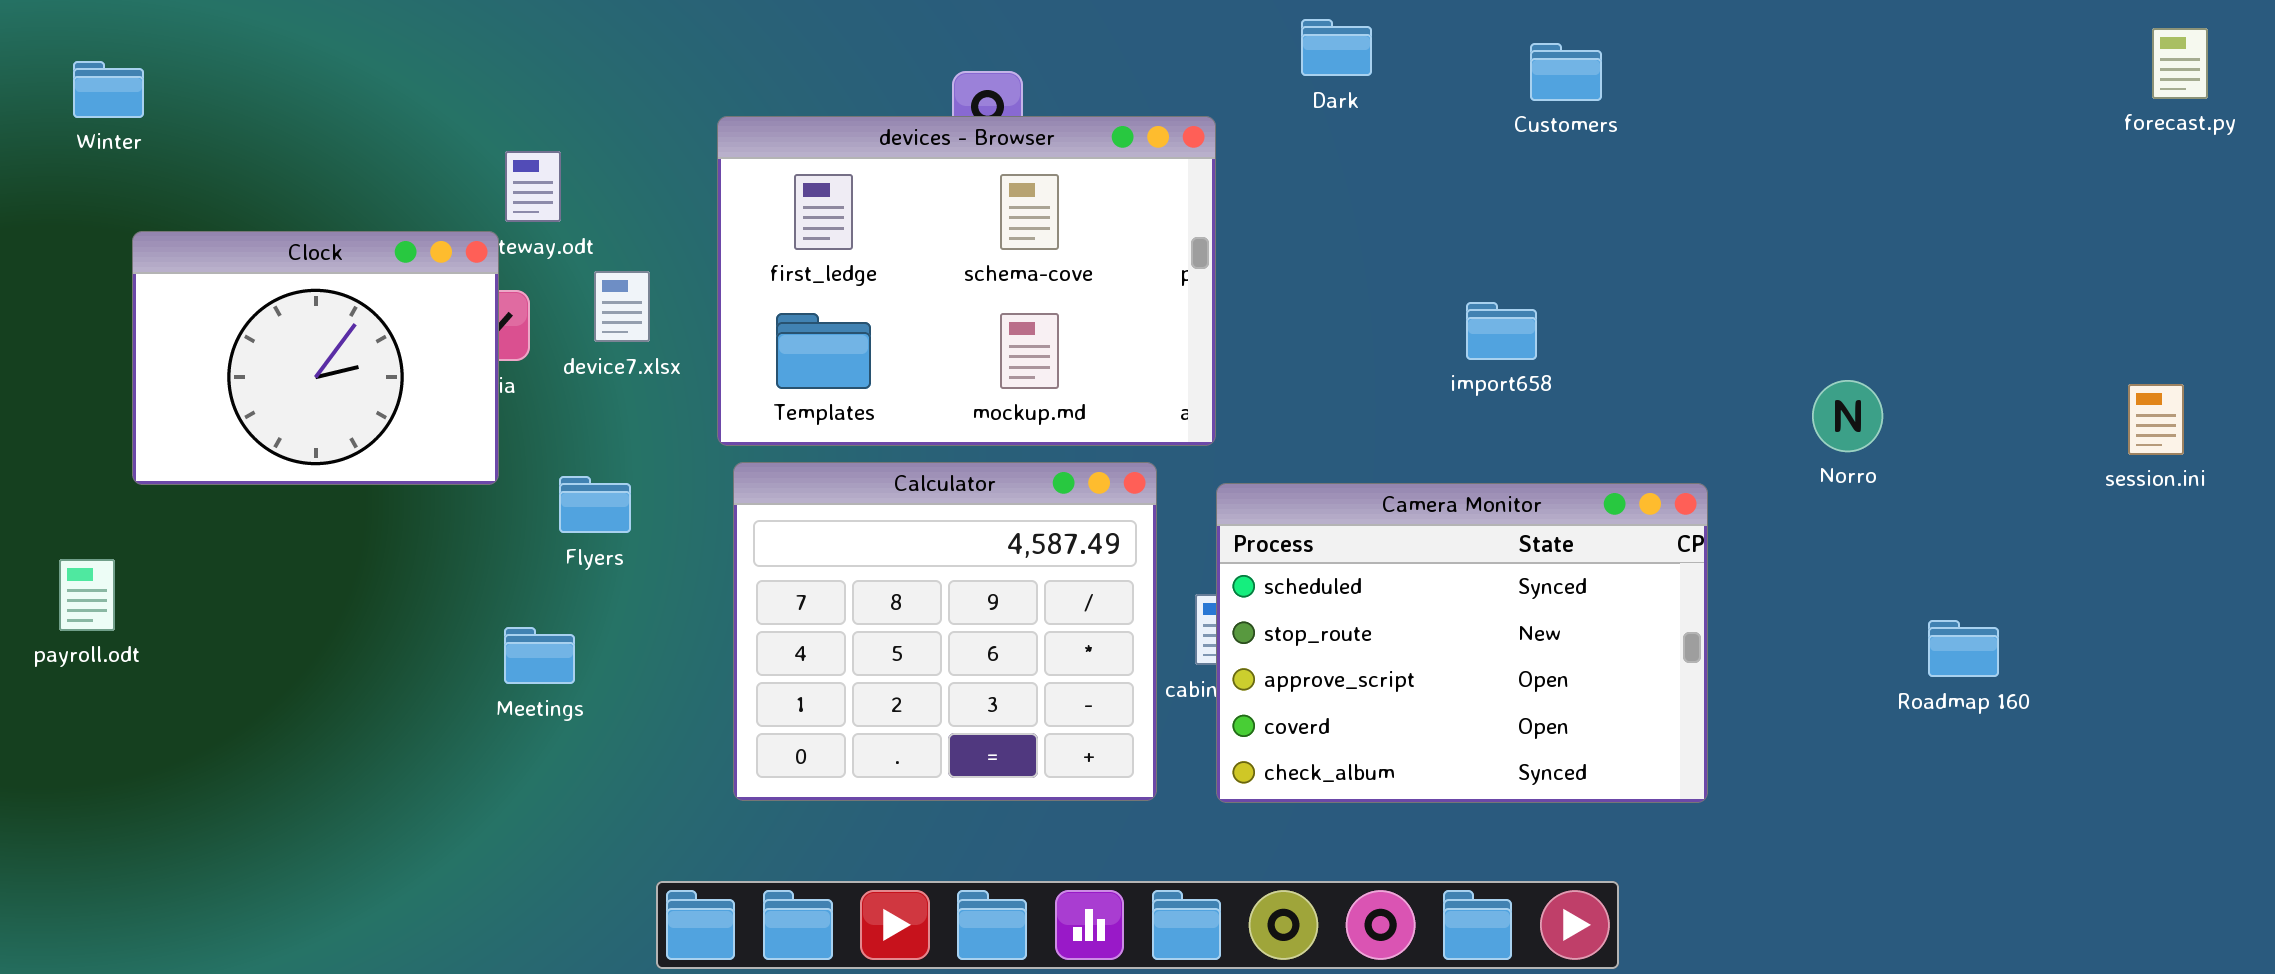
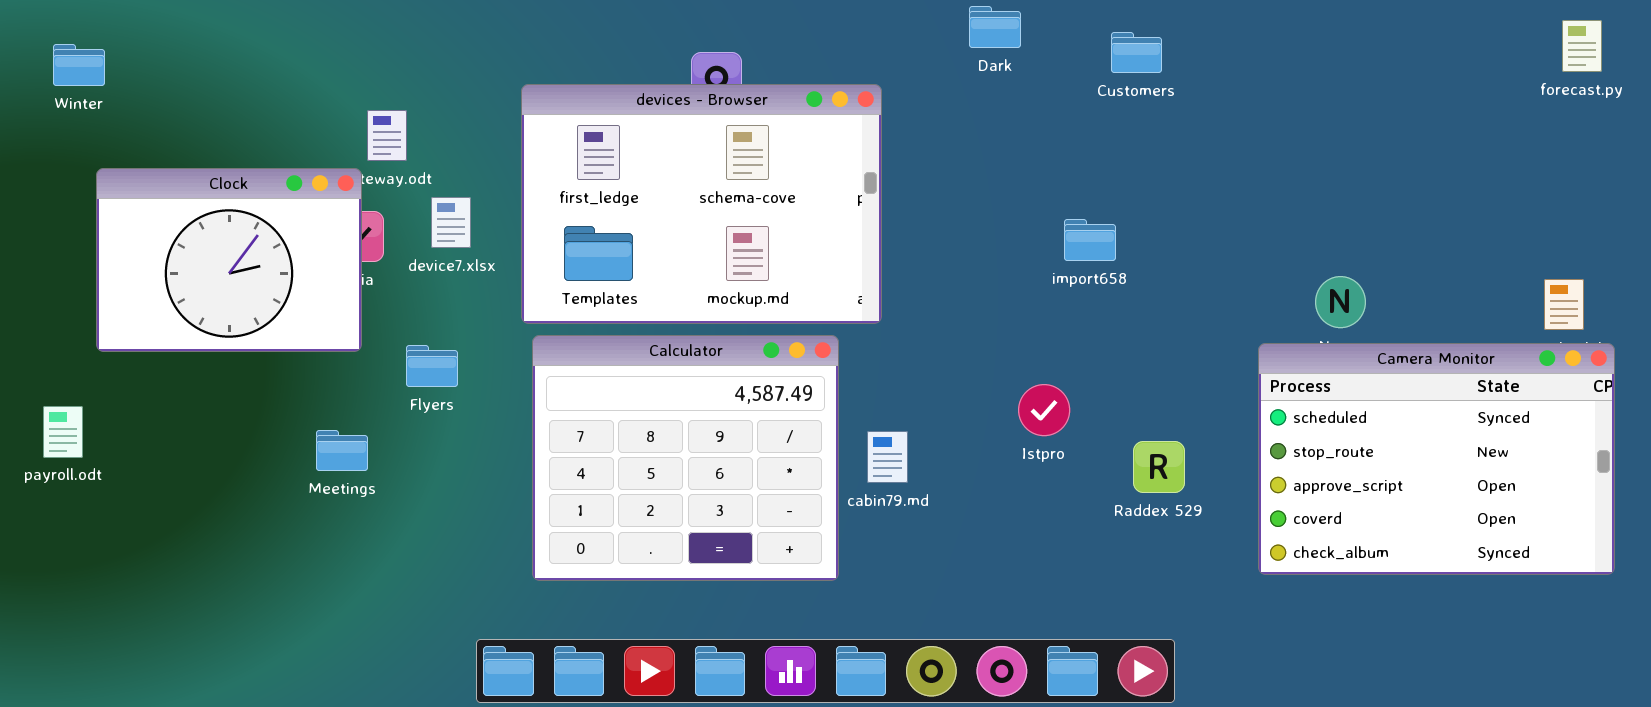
Dark: [1301,19,1372,76] -> [969,6,1021,48], moved
Camera Monitor: [1216,483,1708,803] -> [1258,343,1615,575], moved
Meetings: [504,627,575,684] -> [316,430,368,471], moved

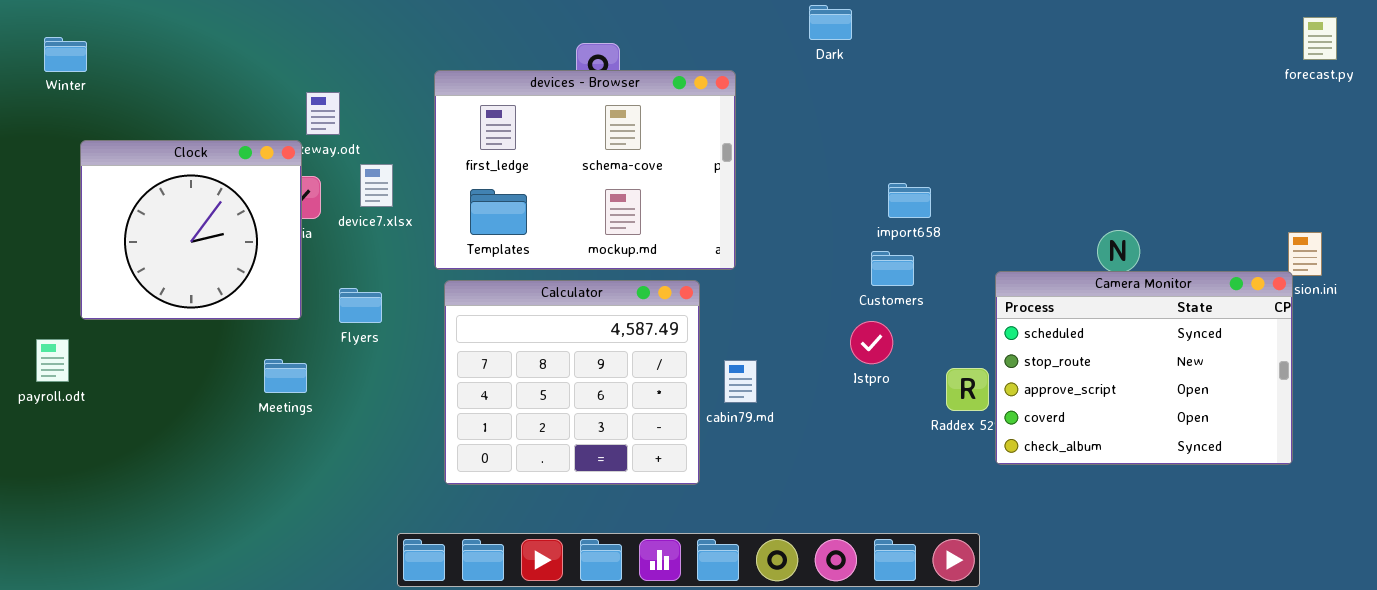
Customers: [1111,32,1162,73] -> [871,251,914,286], moved
Clock: [96,168,362,352] -> [80,140,302,320], resized
Camera Monitor: [1258,343,1615,575] -> [995,271,1293,465], moved

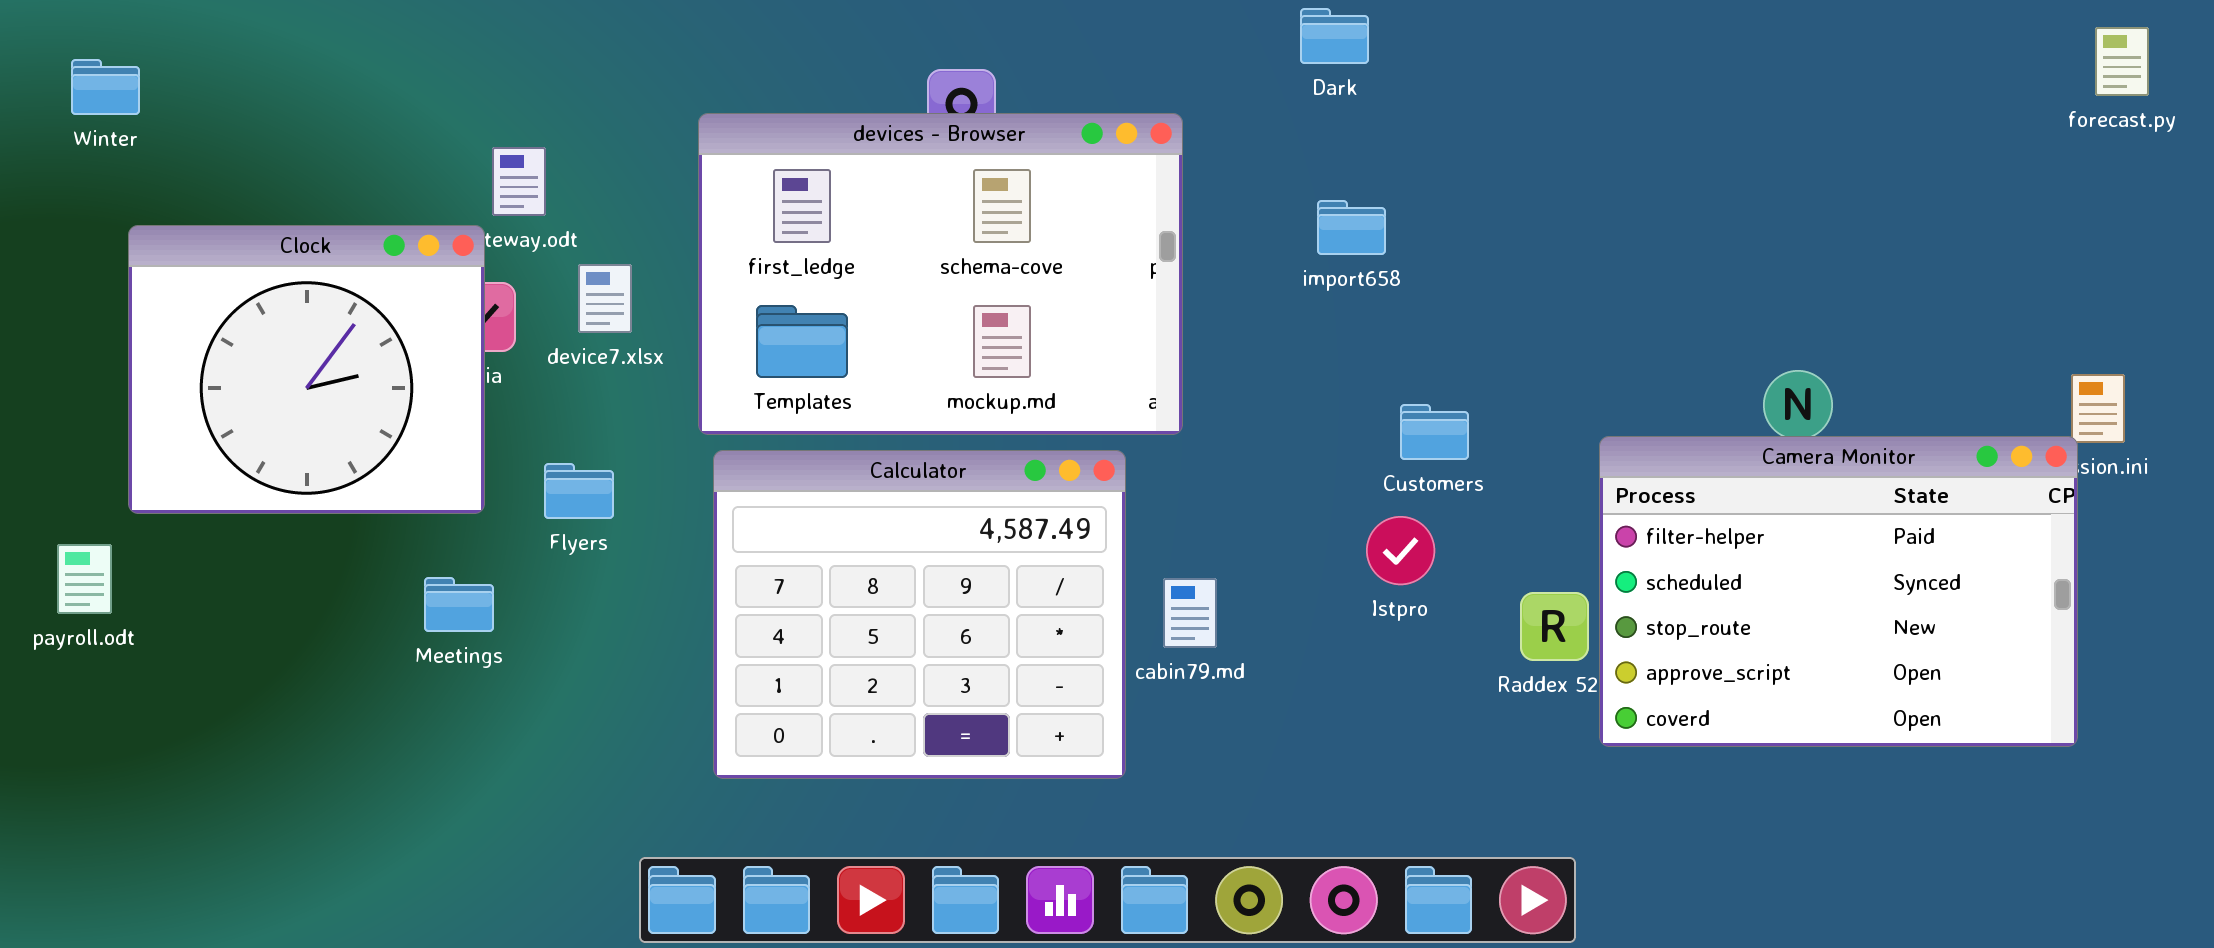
import658: [888,183,931,218] -> [1317,200,1386,255], moved
Camera Monitor: [995,271,1293,465] -> [1599,436,2078,747], scrolled up 1 row

